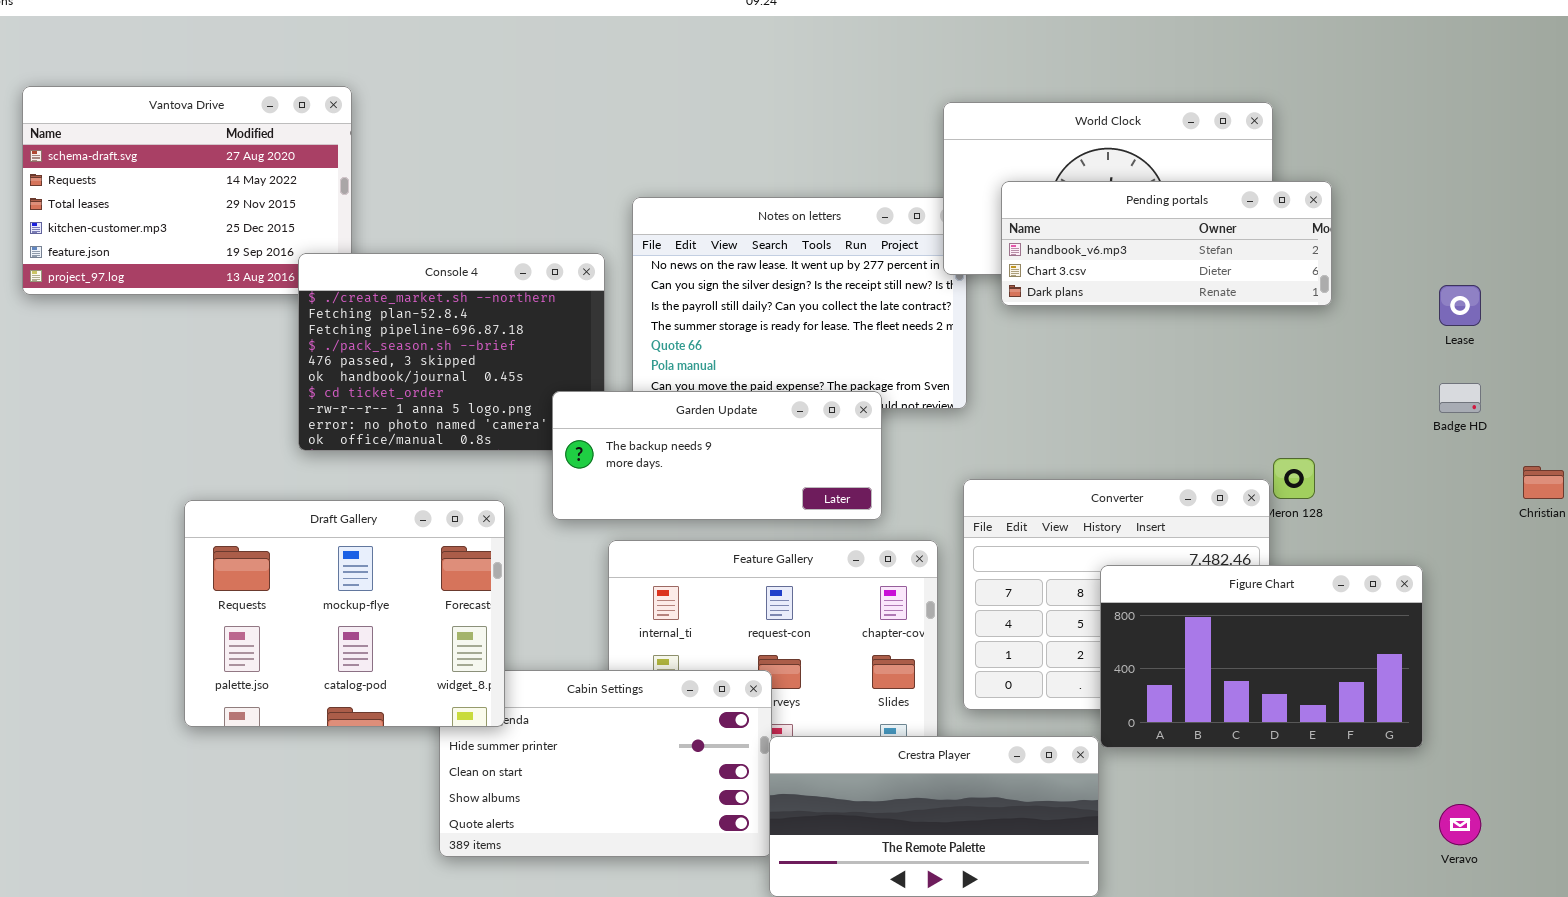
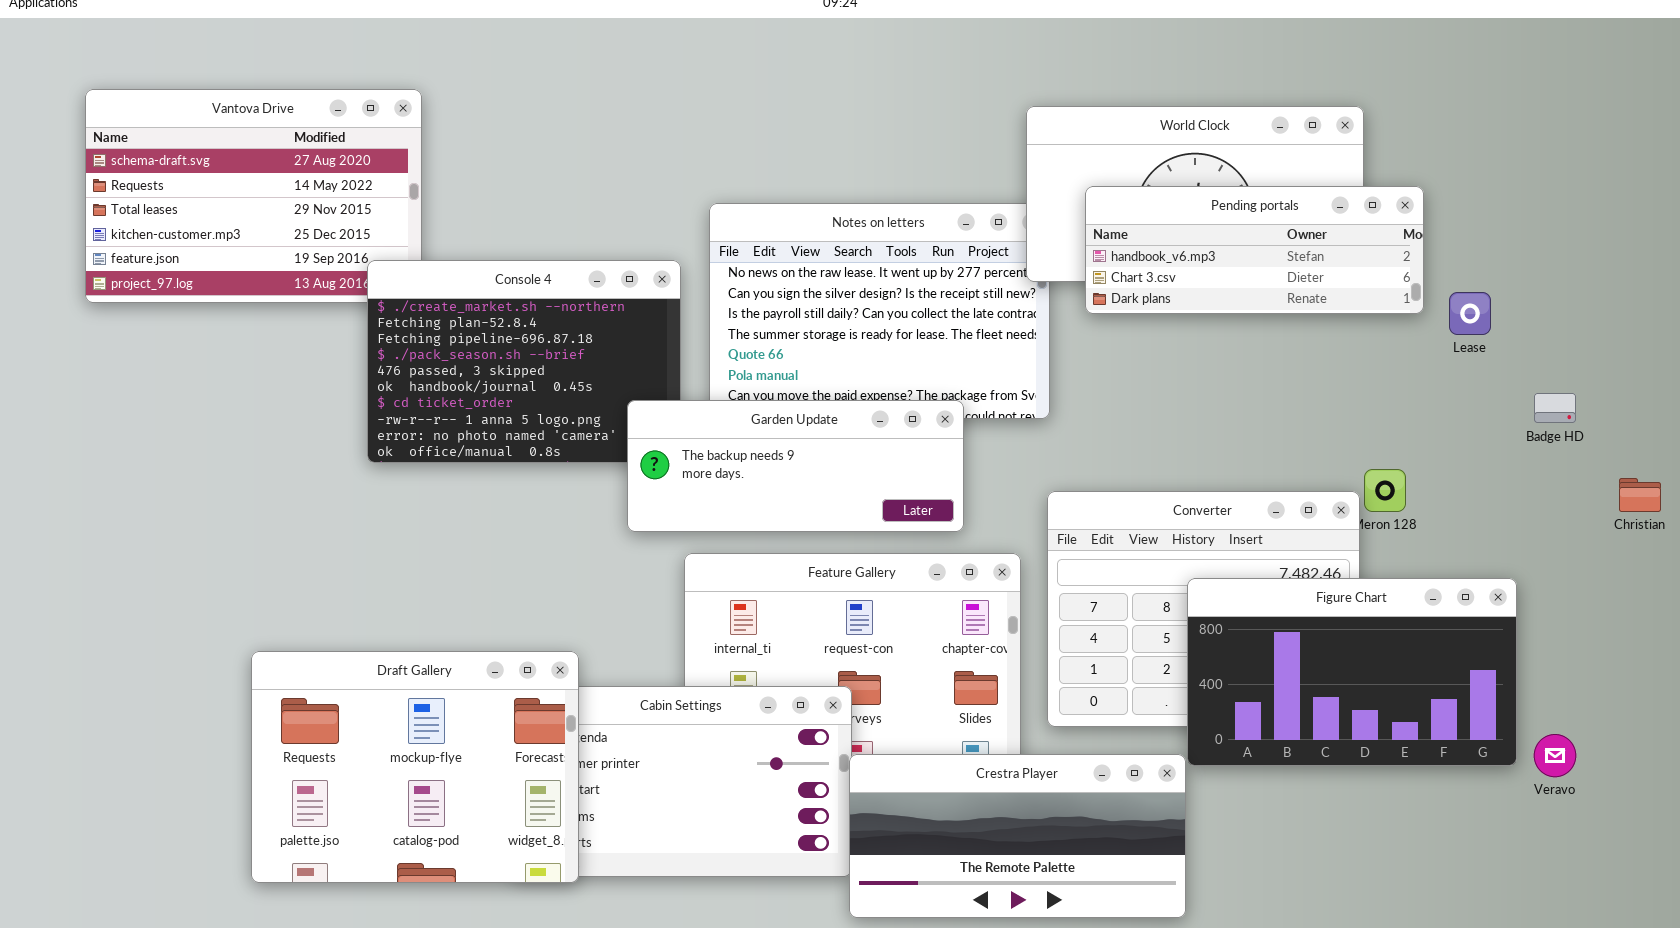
Lease: [1439,285,1481,326] -> [1449,292,1491,335], moved
Draft Gallery: [184,500,505,727] -> [251,651,579,883], moved
Veravo: [1439,804,1481,845] -> [1534,734,1576,777], moved

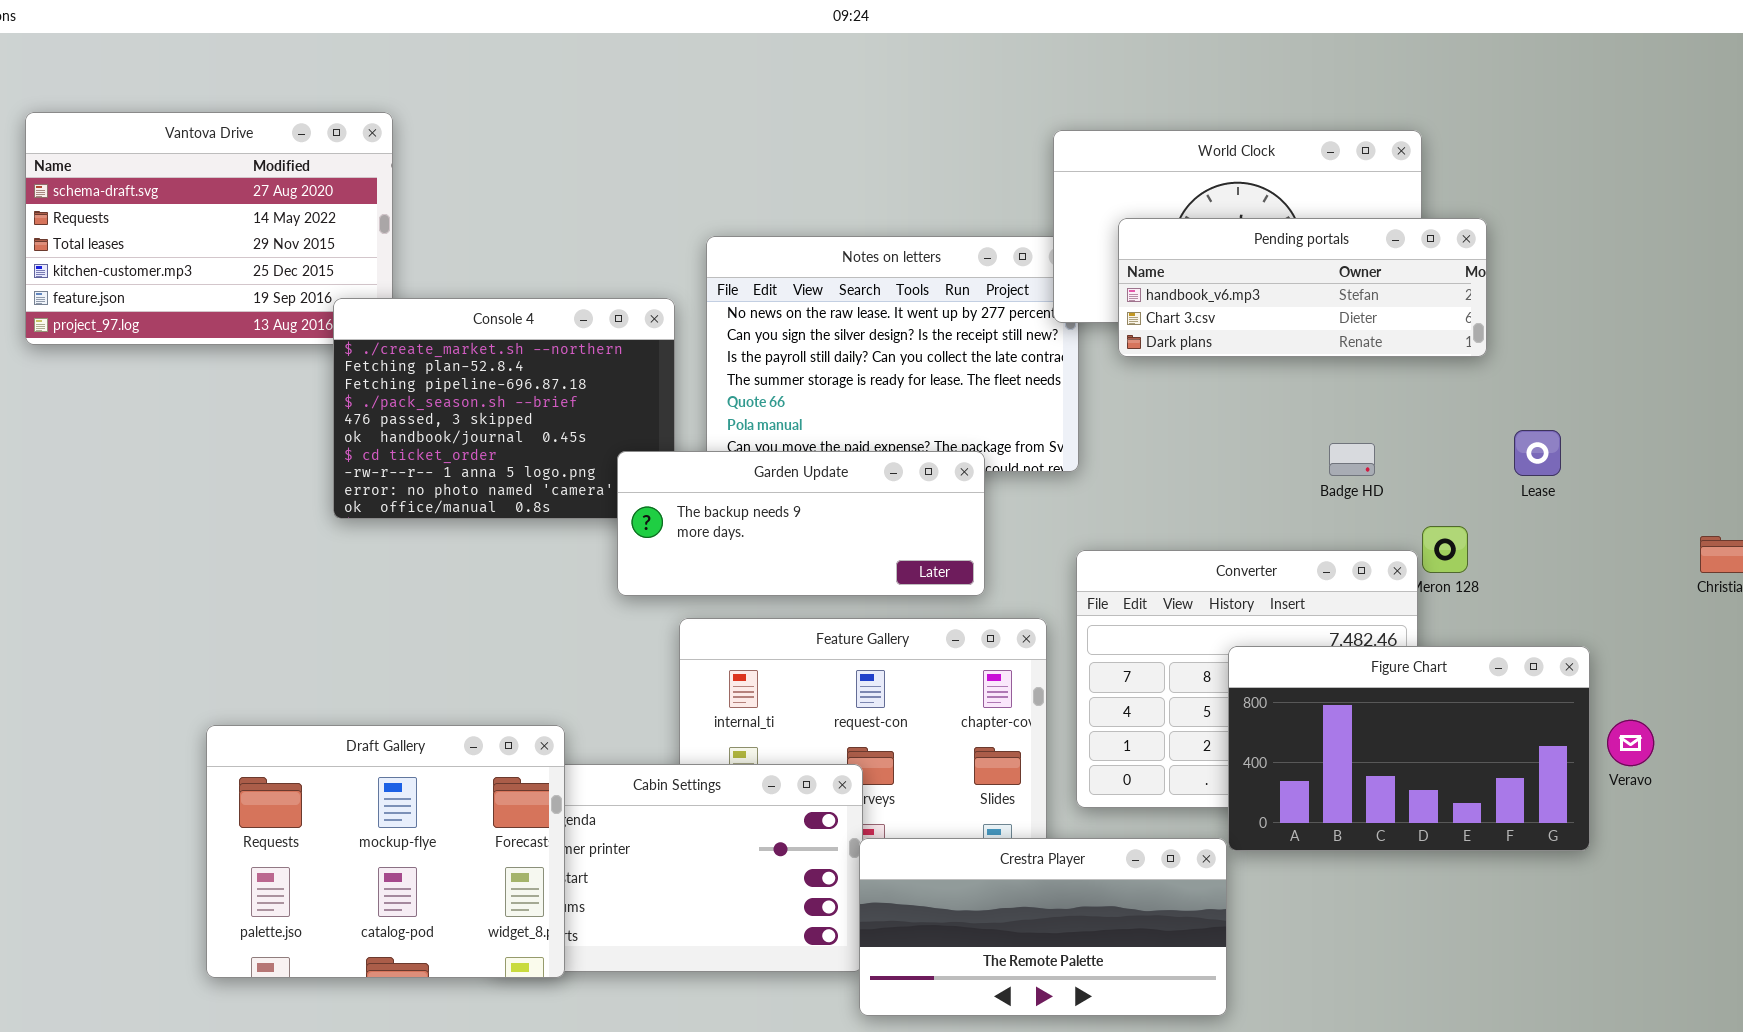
Lease: [1449,292,1491,335] -> [1514,430,1561,476], moved
Badge HD: [1534,393,1576,423] -> [1329,443,1375,476], moved
Veravo: [1534,734,1576,777] -> [1607,720,1654,766], moved

